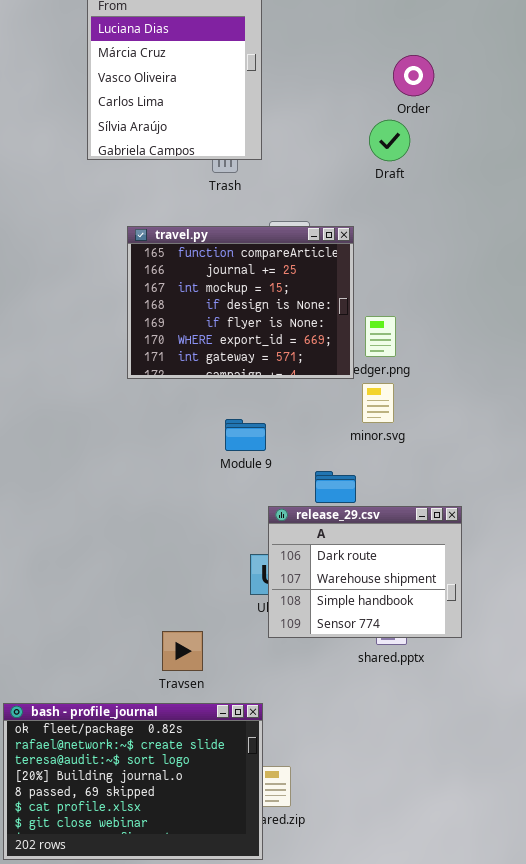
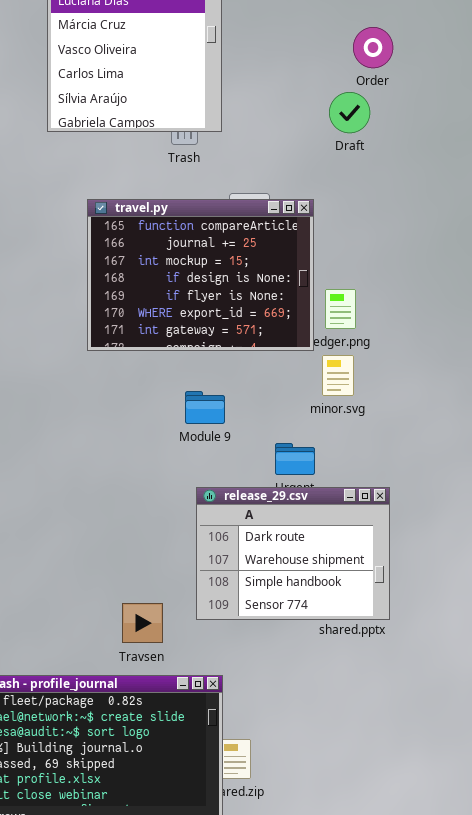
release_29.csv: [268,506,462,638] -> [196,487,390,620], moved

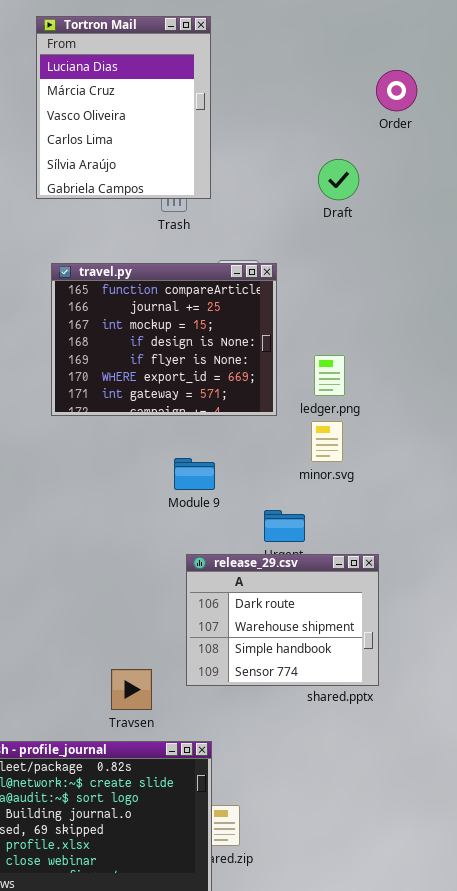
Order: [353,27,393,68] -> [376,70,417,111], moved
travel.py: [87,199,314,351] -> [51,263,277,416], moved

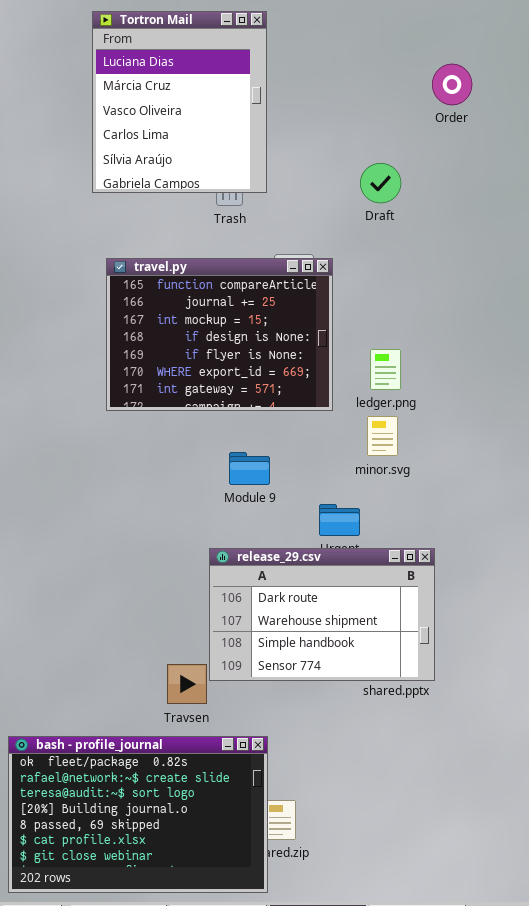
Draft: [318,159,359,200] -> [360,163,401,203], moved
release_29.csv: [186,554,379,686] -> [209,548,435,681], resized

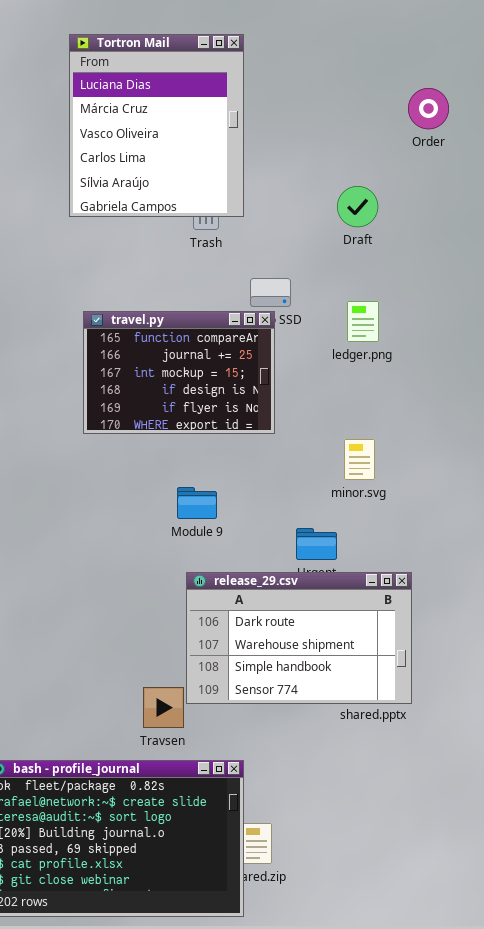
travel.py: [106,258,333,411] -> [83,311,275,434], resized
ledger.png: [370,349,401,390] -> [347,301,379,342], moved
Module 9: [229,452,270,485] -> [177,487,217,519], moved

